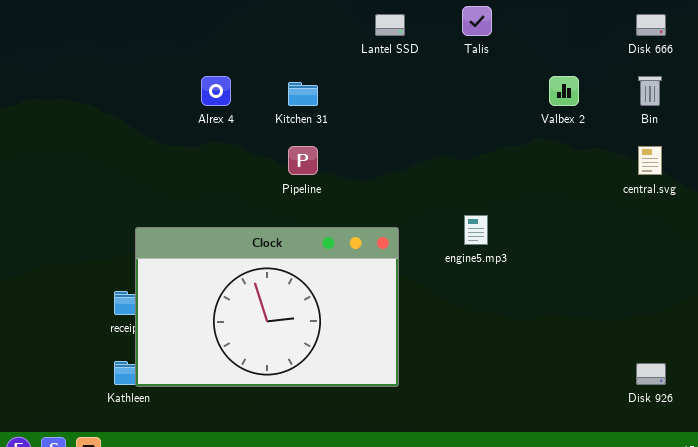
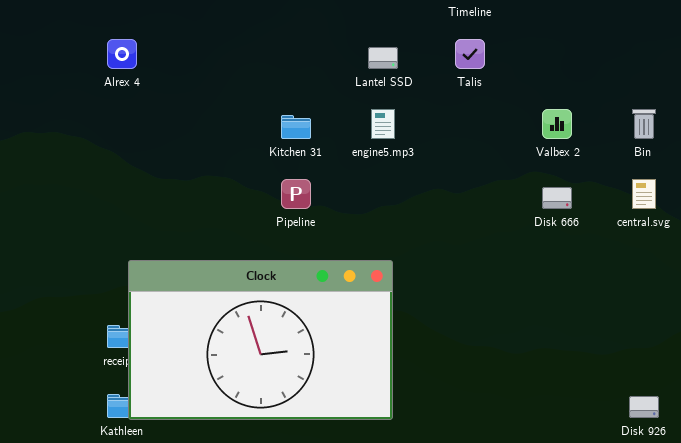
Disk 666: [636,14,666,36] -> [542,187,572,209], moved
Alrex 4: [201,76,231,106] -> [107,39,137,69], moved
engine5.mp3: [464,215,488,245] -> [371,109,395,139], moved

